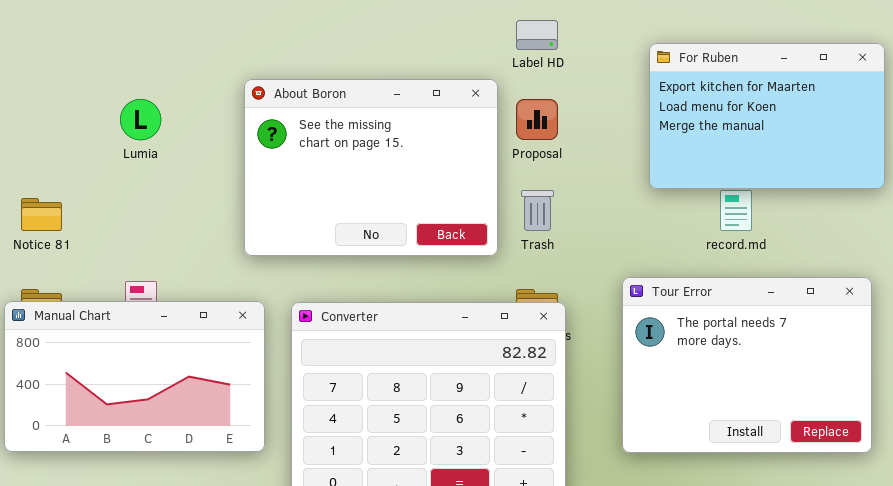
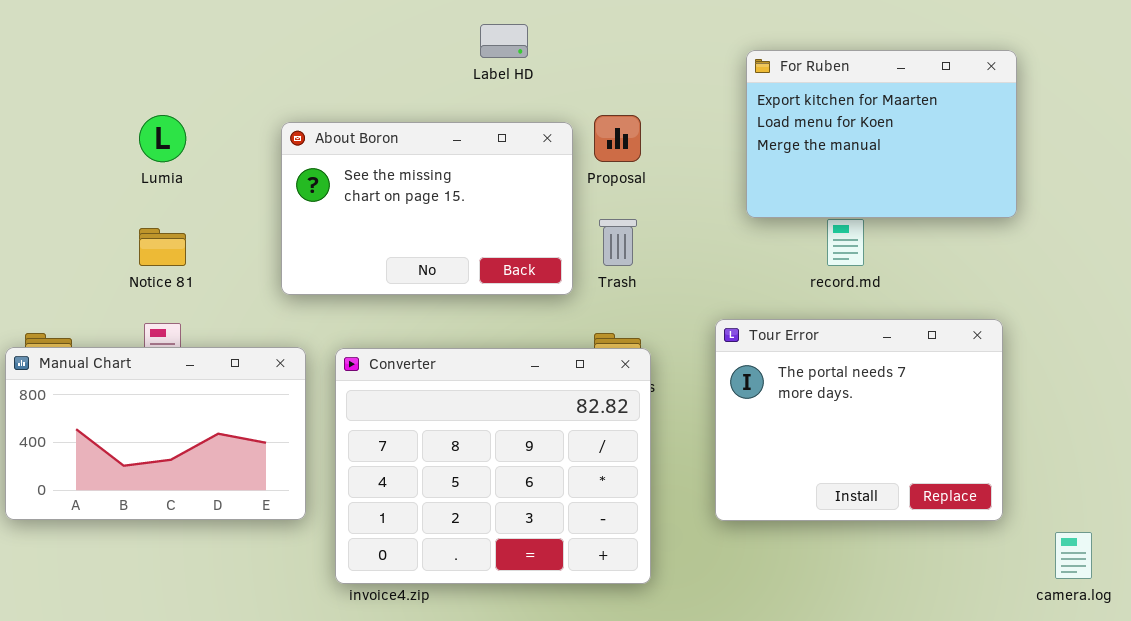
Label HD: [516,20,558,50] -> [480,24,528,58], moved
About Boron: [244,79,498,256] -> [281,122,573,295], resized
Notice 81: [21,198,62,231] -> [139,228,186,266], moved

